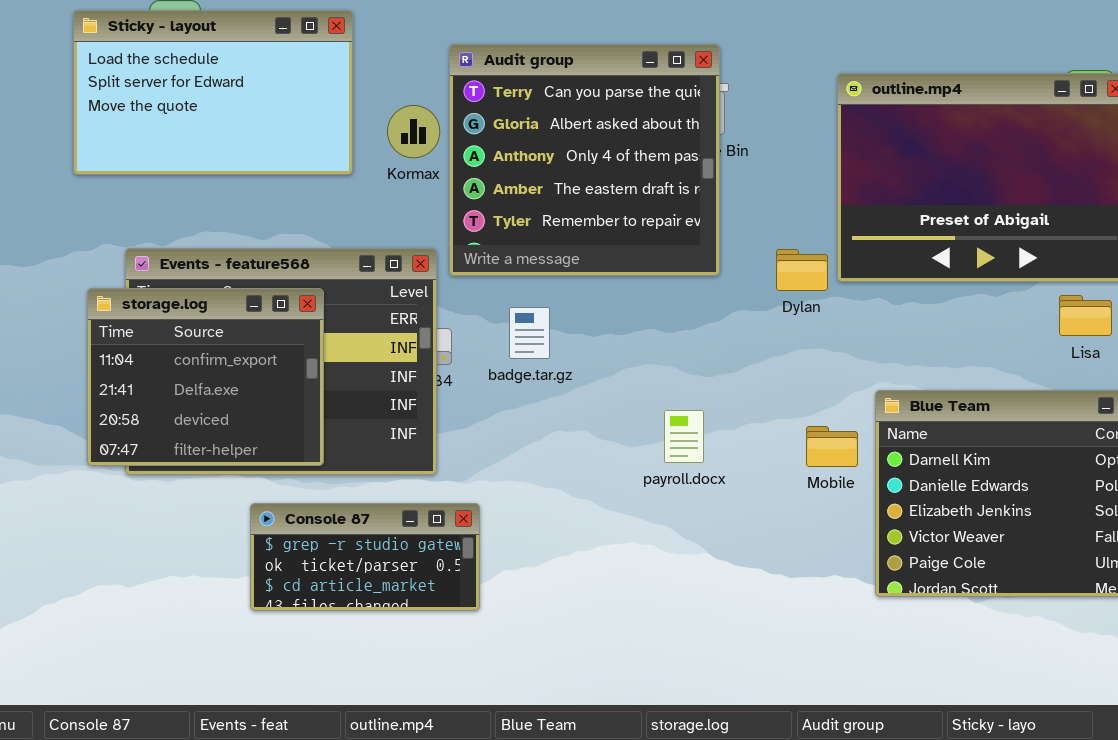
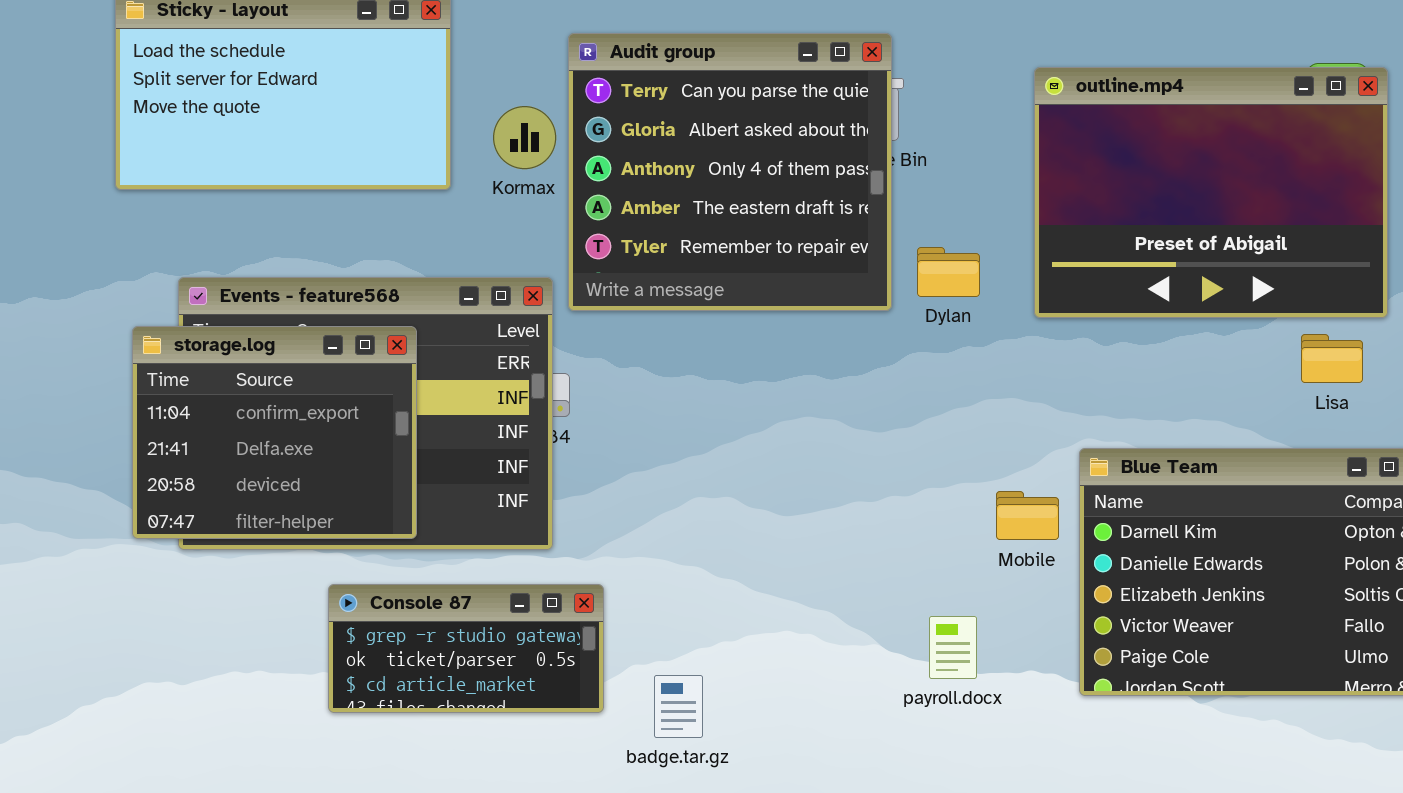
Dylan: [776,249,828,291] -> [917,247,980,297], moved
badge.tar.gz: [509,307,550,359] -> [654,675,703,738], moved
payroll.docx: [664,410,704,463] -> [929,616,977,679], moved

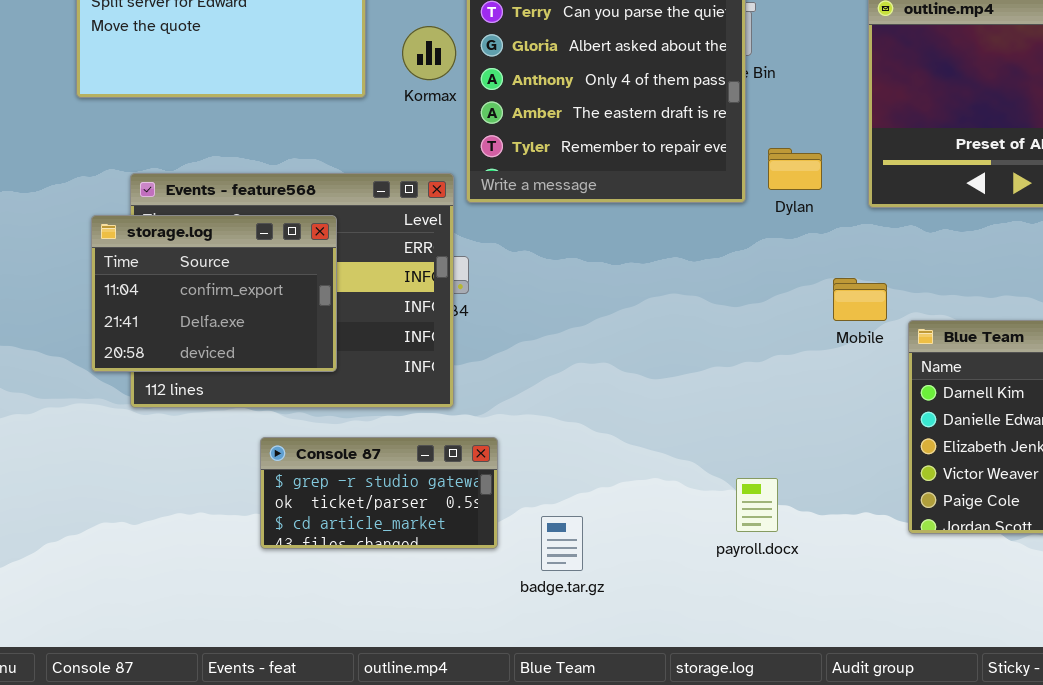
storage.log: [132,326,417,539] -> [91,215,337,372], resized
Mobile: [996,491,1059,540] -> [833,278,887,321], moved
payroll.docx: [929,616,977,679] -> [736,478,778,532], moved

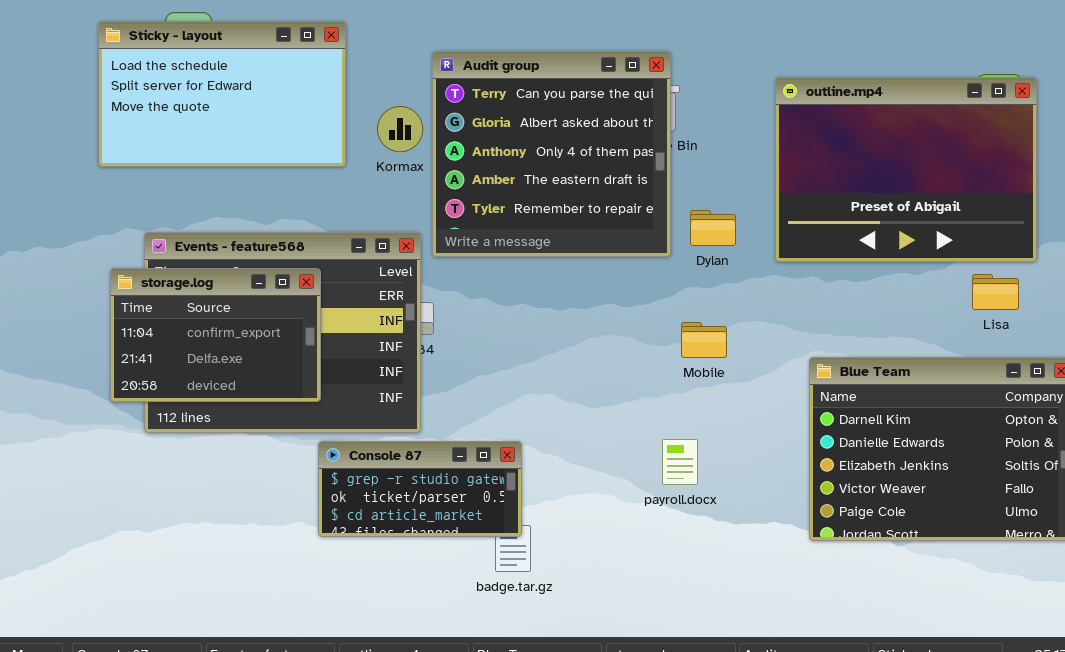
Mobile: [833,278,887,321] -> [681,322,727,358], moved
Console 87: [260,437,498,549] -> [318,441,522,537], moved
payroll.docx: [736,478,778,532] -> [662,439,698,485], moved

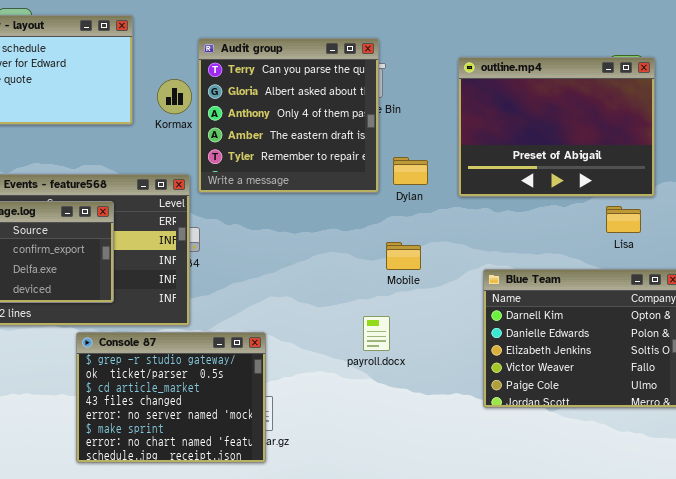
payroll.docx: [662,439,698,485] -> [363,316,390,351], moved
Console 87: [318,441,522,537] -> [76,332,266,463], resized

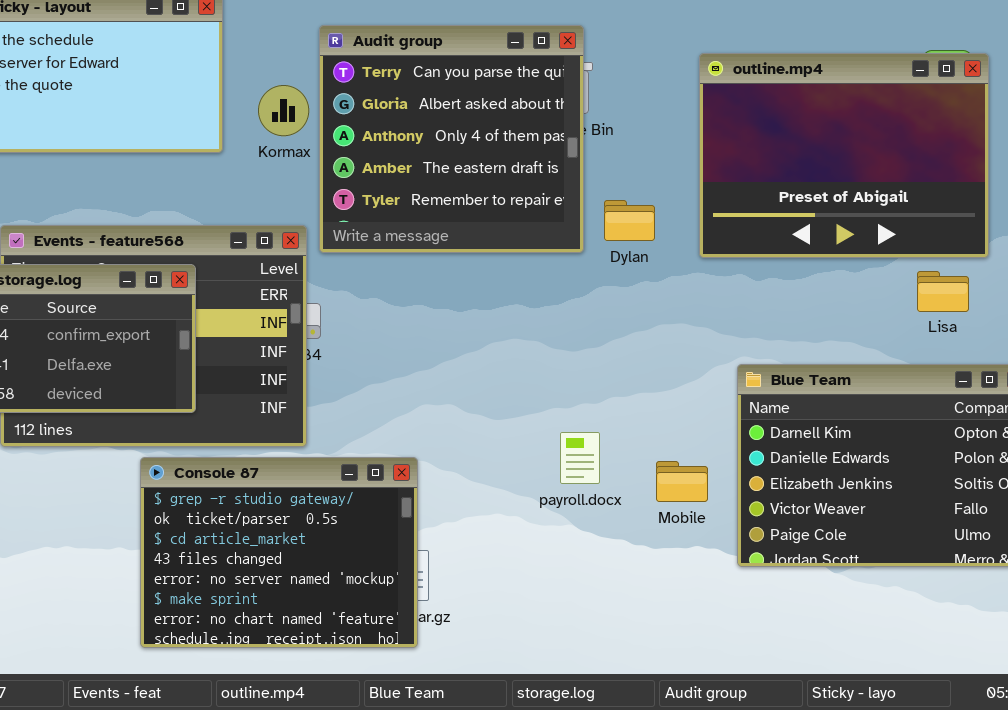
Mobile: [386,242,421,270] -> [656,461,708,502], moved

